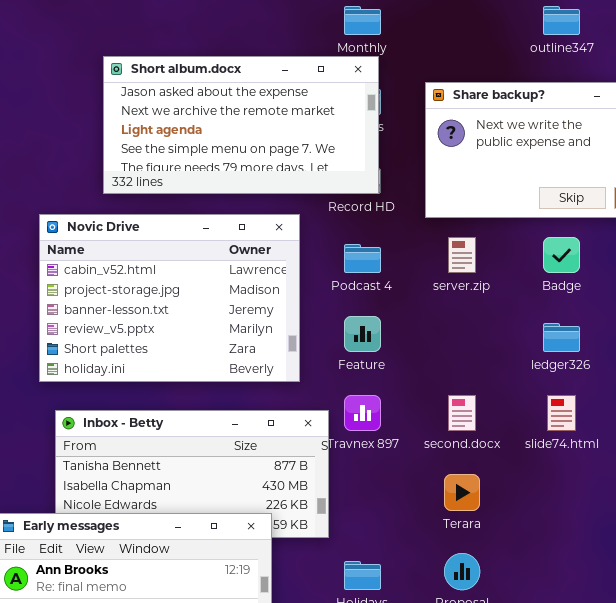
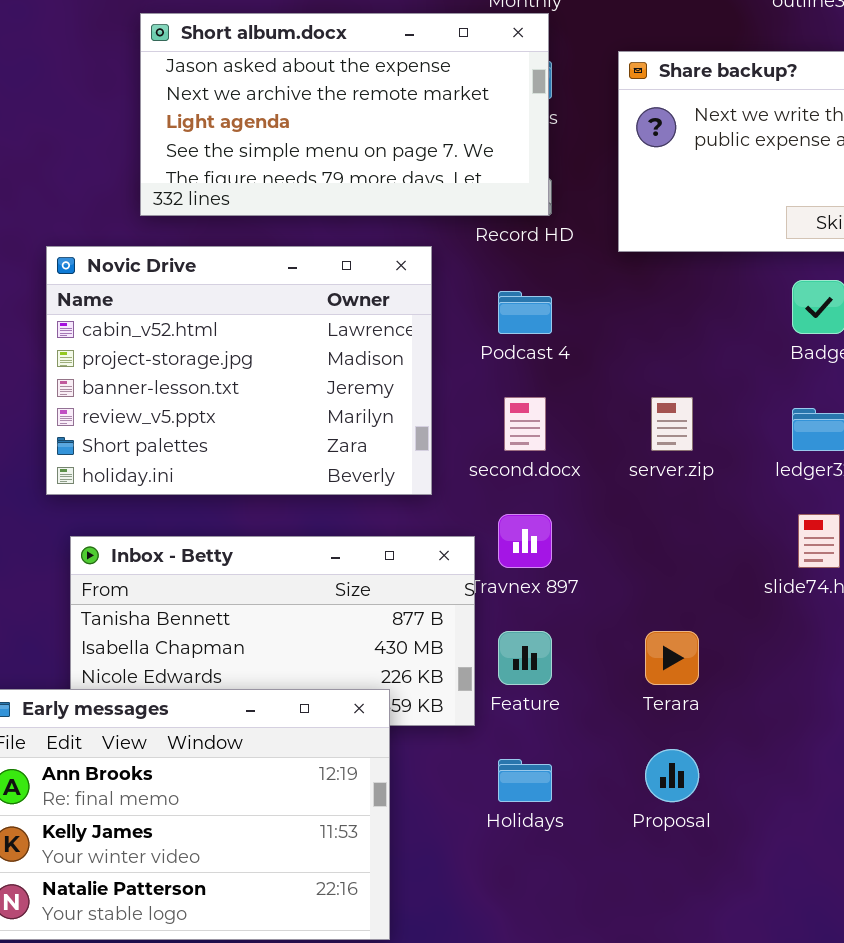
server.zip: [448,237,476,273] -> [651,397,693,451], moved
Feature: [344,316,381,352] -> [498,631,552,685], moved
second.docx: [448,395,476,431] -> [504,397,546,451], moved

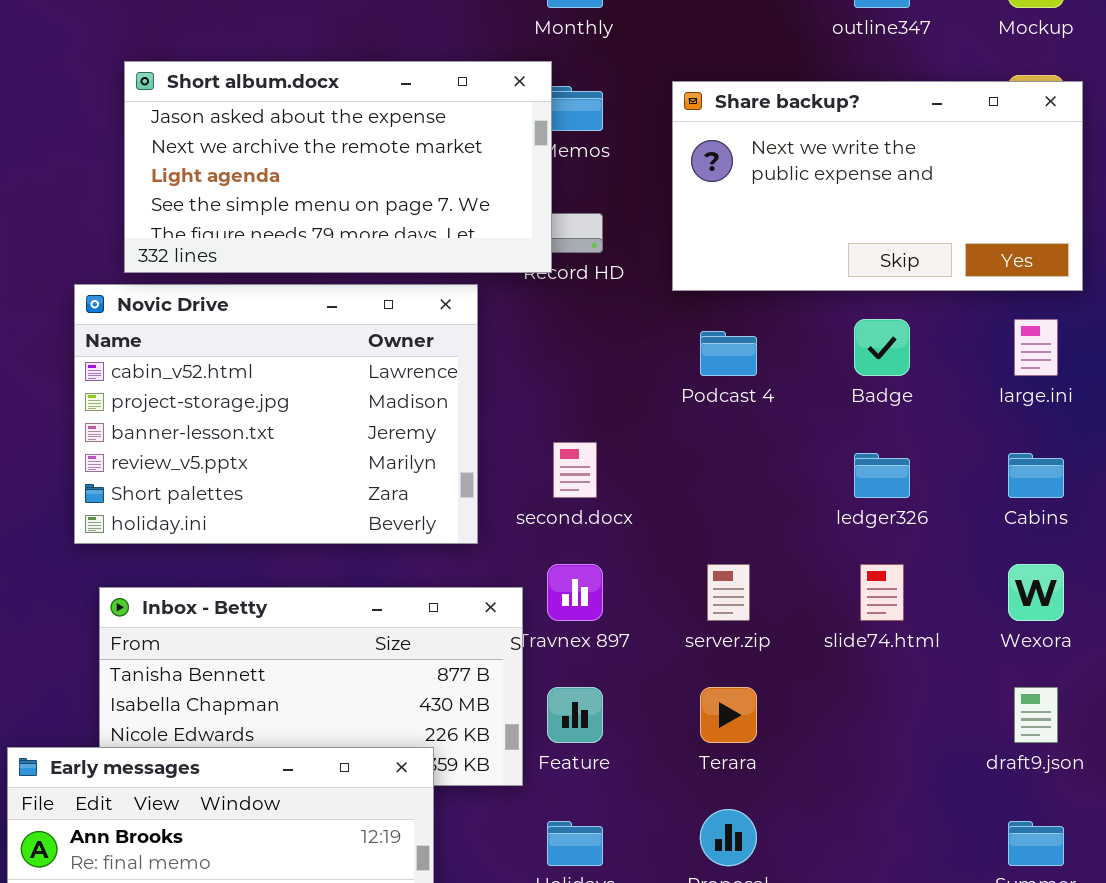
Short album.docx: [140,13,549,216] -> [124,61,552,273], moved
Podcast 4: [498,291,552,334] -> [700,331,757,376], moved
server.zip: [651,397,693,451] -> [707,564,750,621], moved

